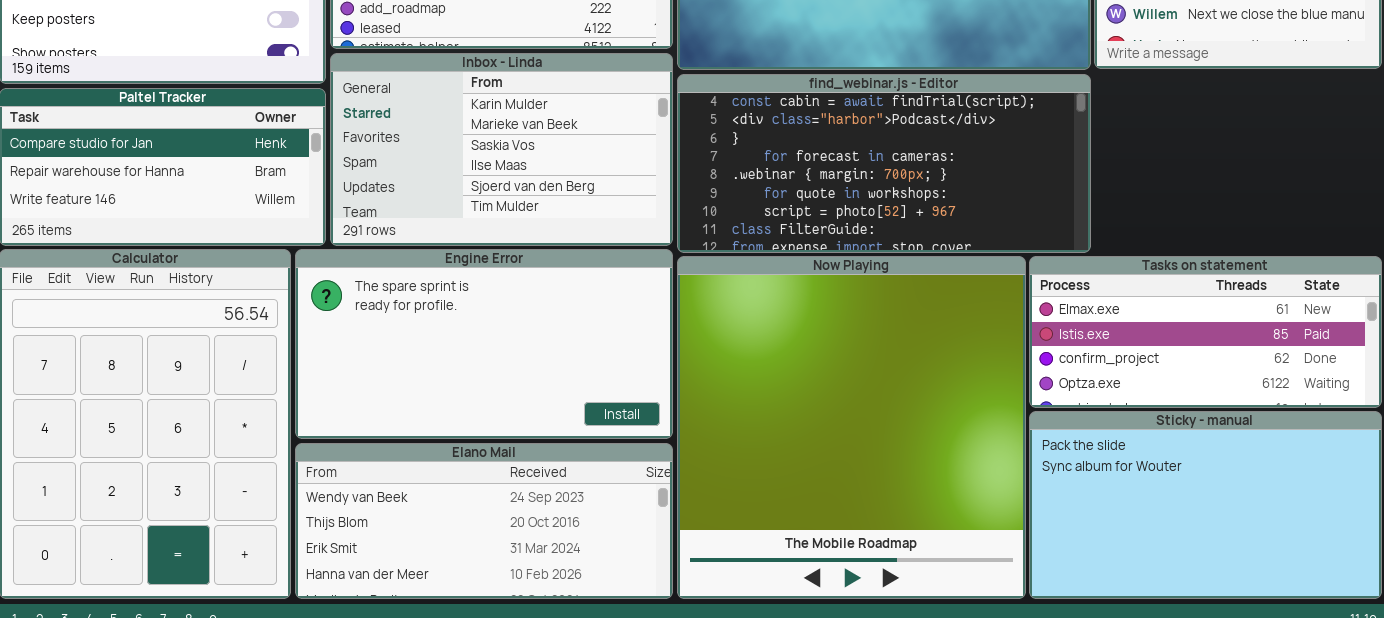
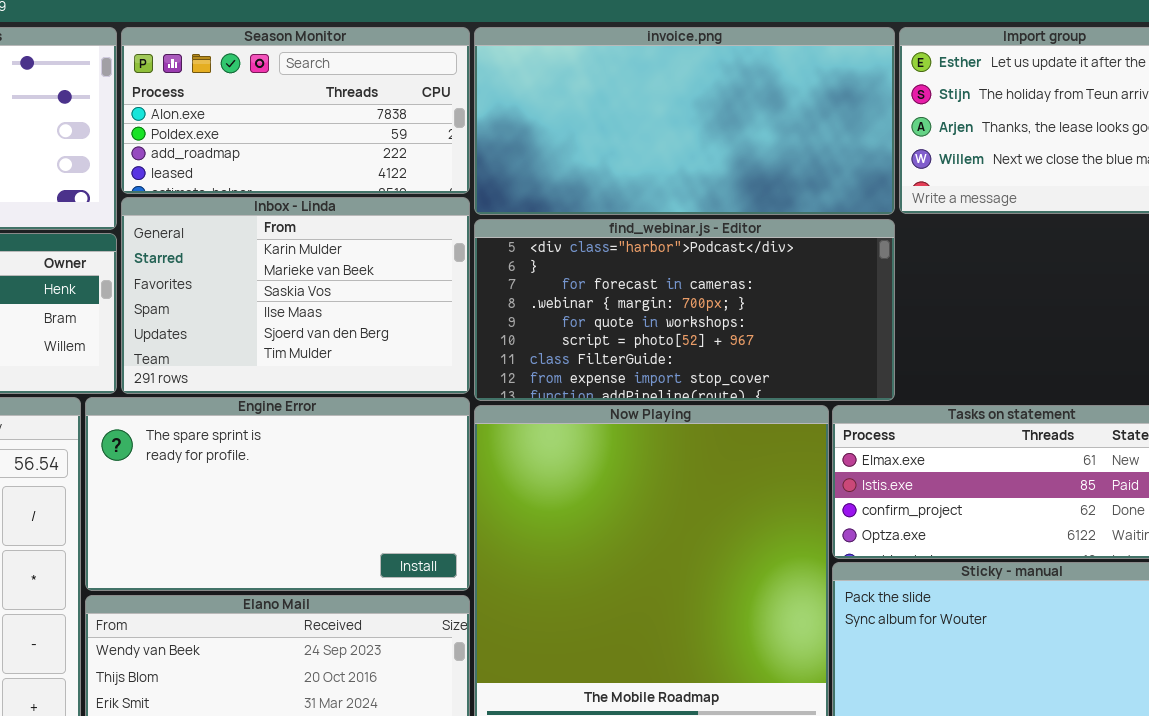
find_webinar.js - Editor: [677,74,1091,253] -> [474,219,895,401], scrolled down 1 row

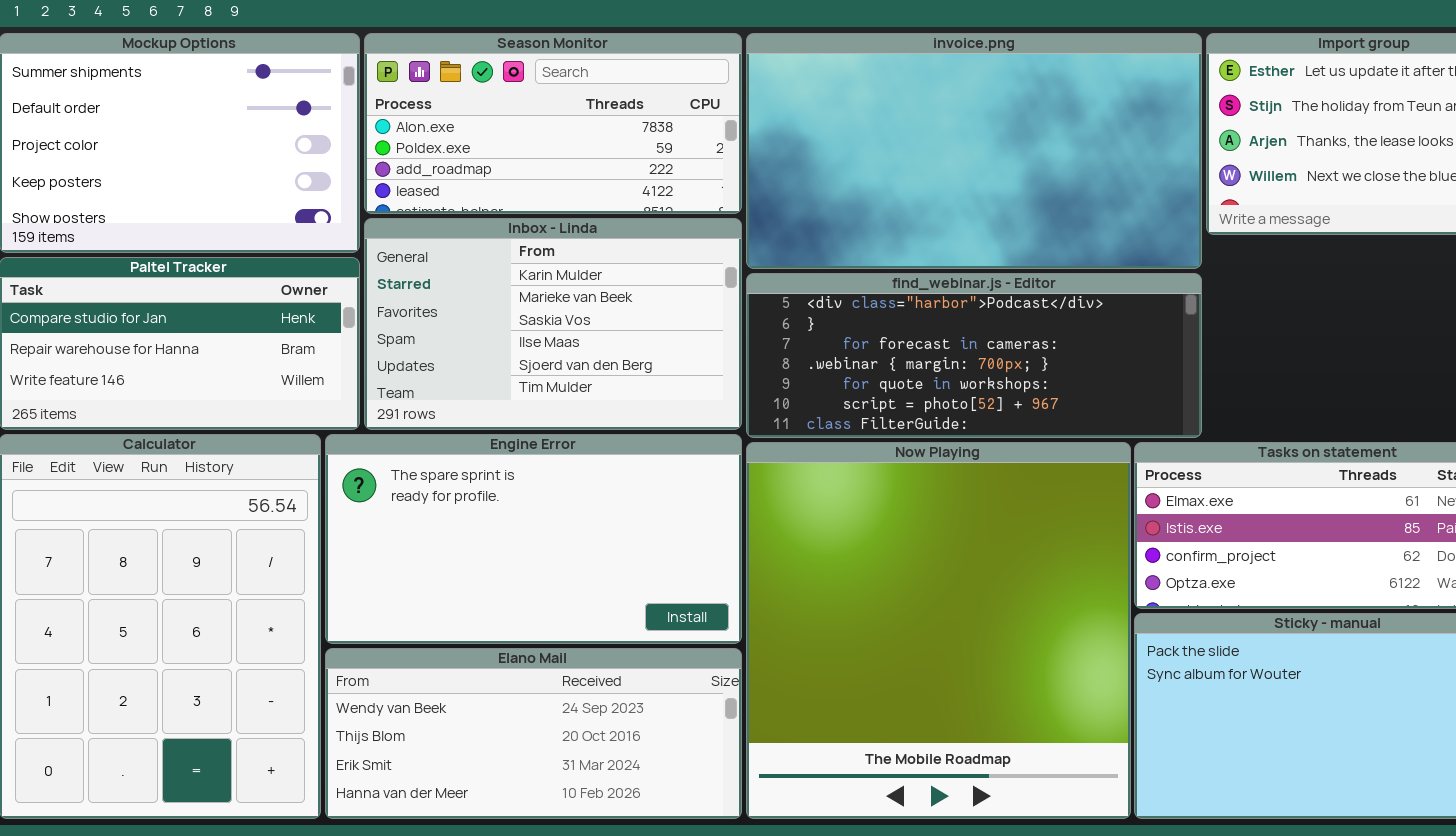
invoice.png: [474,27,895,215] -> [746,33,1202,269], resized
find_webinar.js - Editor: [474,219,895,401] -> [746,273,1202,438], resized

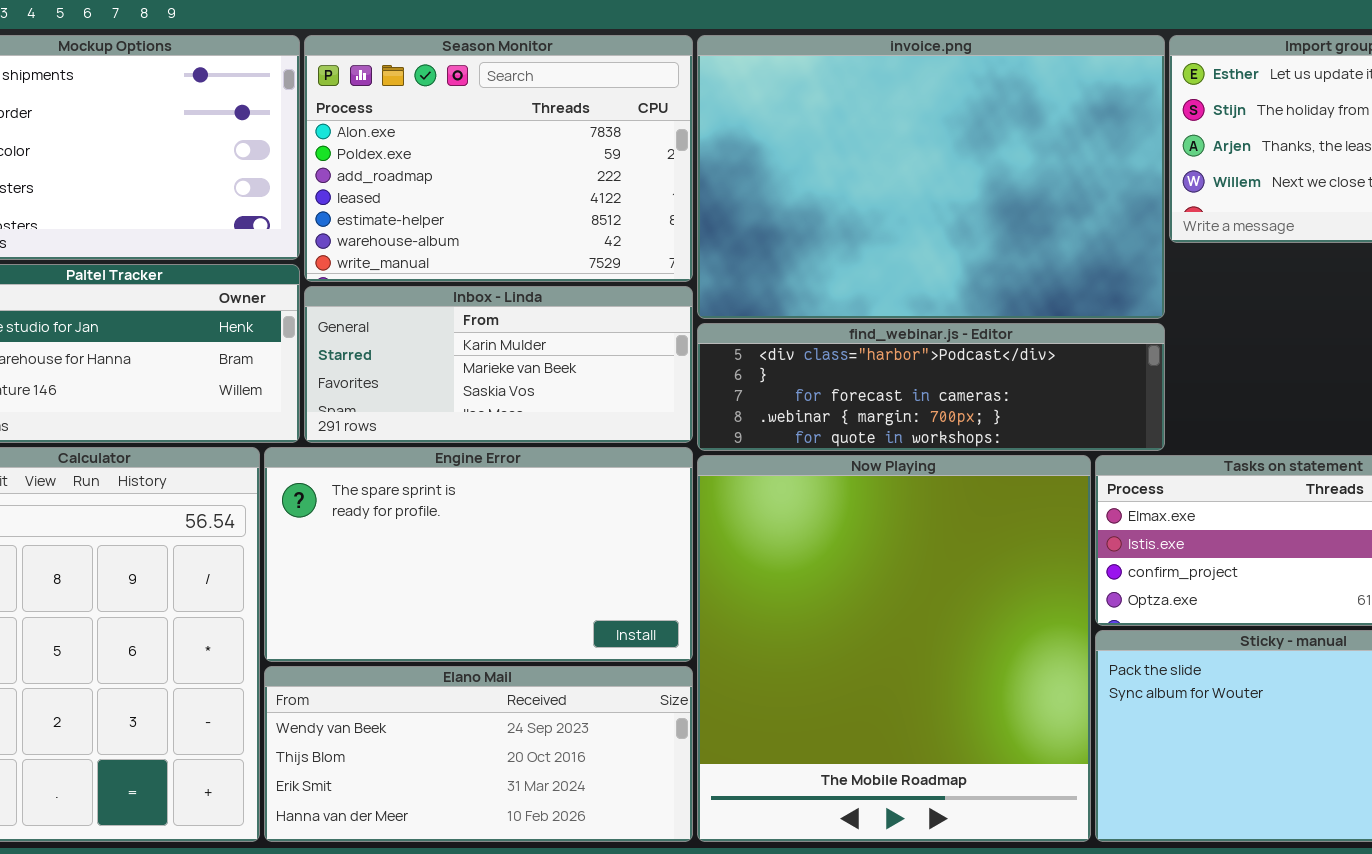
Season Monitor: [364,33,742,214] -> [304,35,693,282], resized
invoice.png: [746,33,1202,269] -> [697,35,1165,319], resized
Inbox - Linda: [364,218,742,430] -> [304,286,693,443], resized
find_webinar.js - Editor: [746,273,1202,438] -> [697,323,1165,451], resized

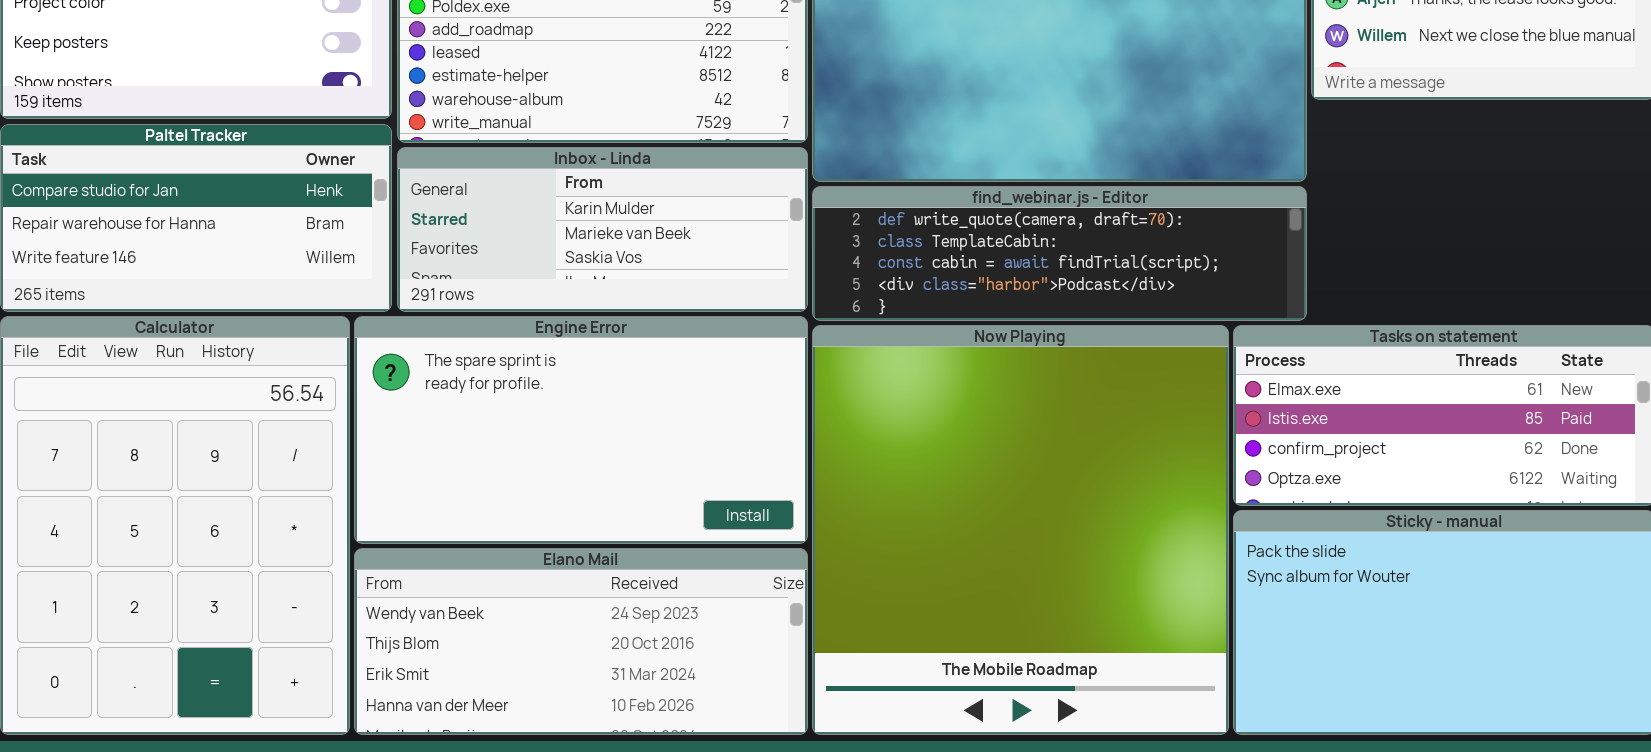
find_webinar.js - Editor: [697,323,1165,451] -> [812,186,1307,321], scrolled up 3 rows

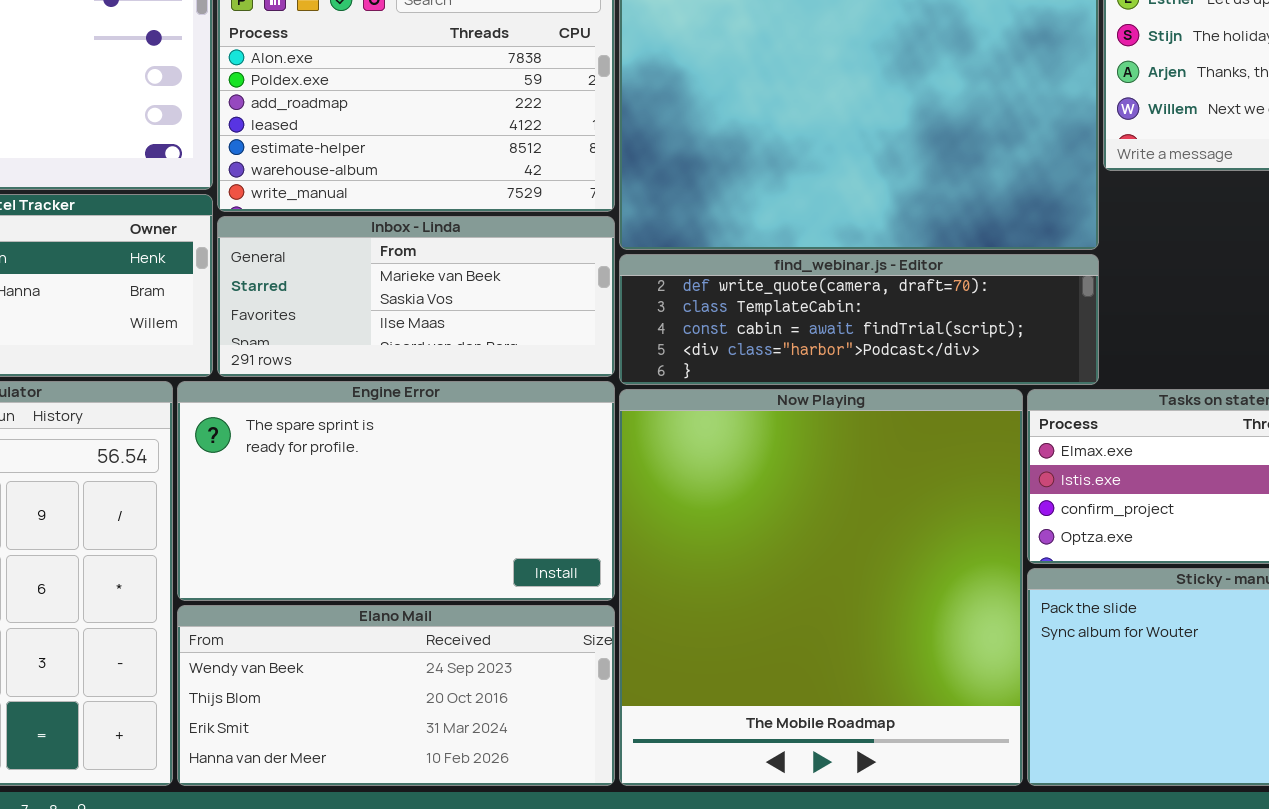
Inbox - Linda: [397,147,808,312] -> [217,216,615,377], scrolled down 1 row

